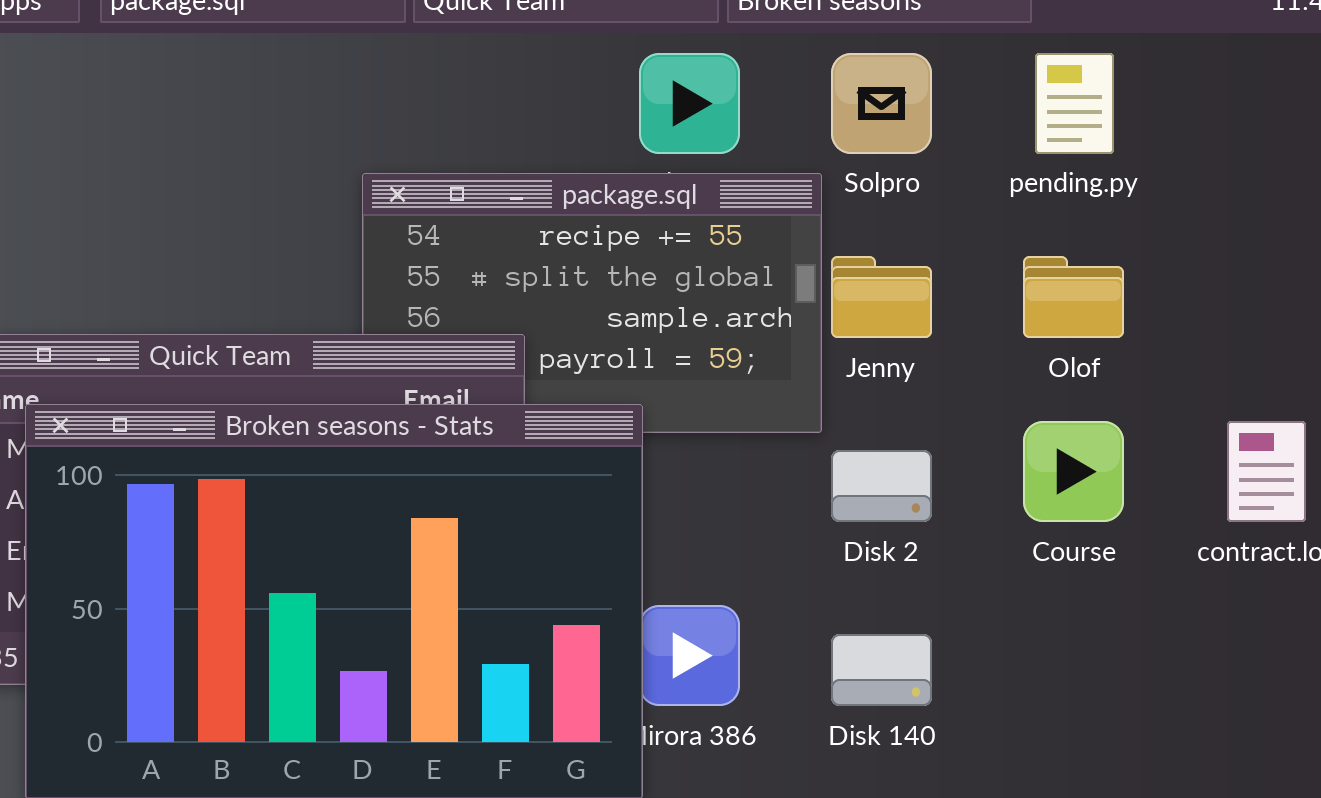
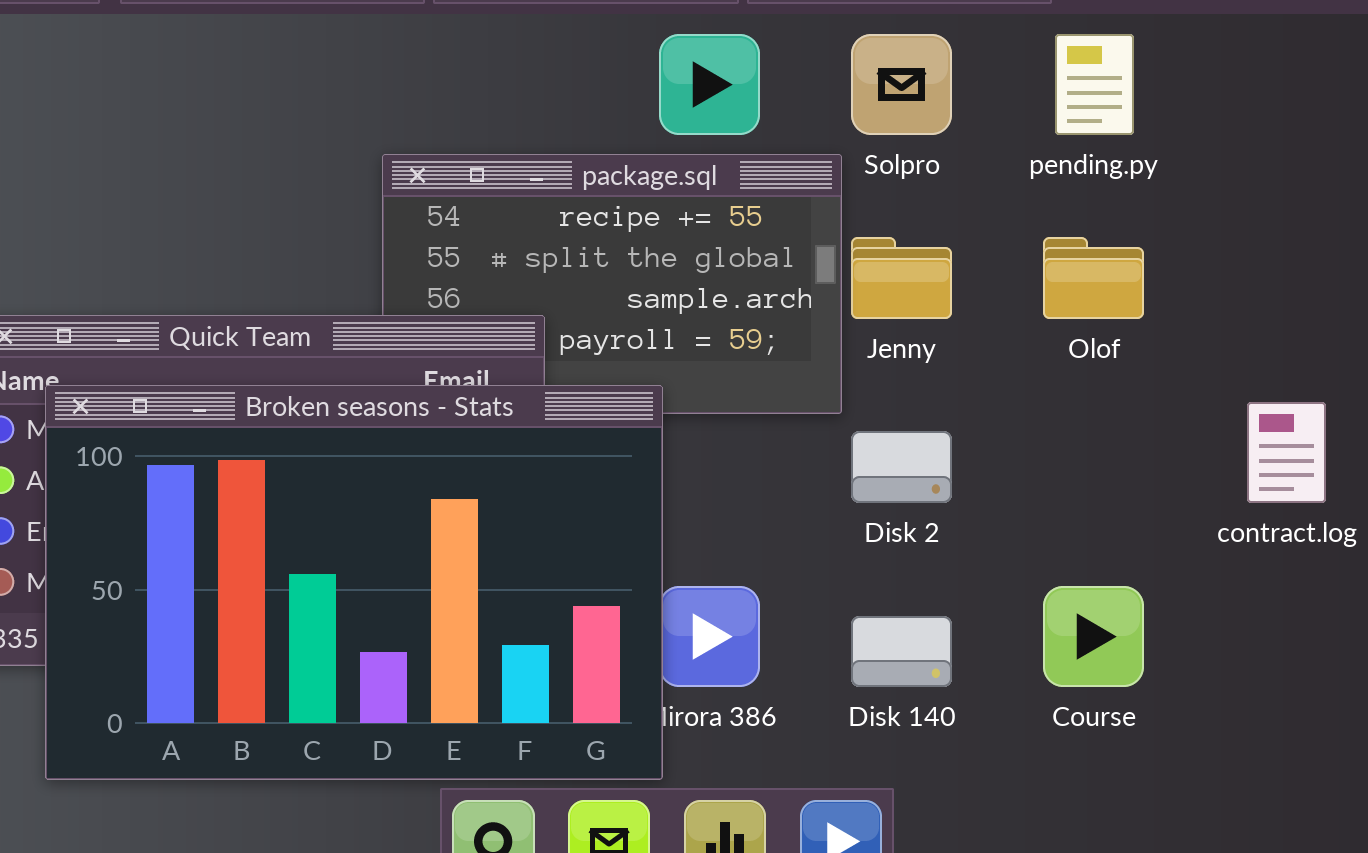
Course: [1023,421,1124,522] -> [1043,586,1144,687], moved

